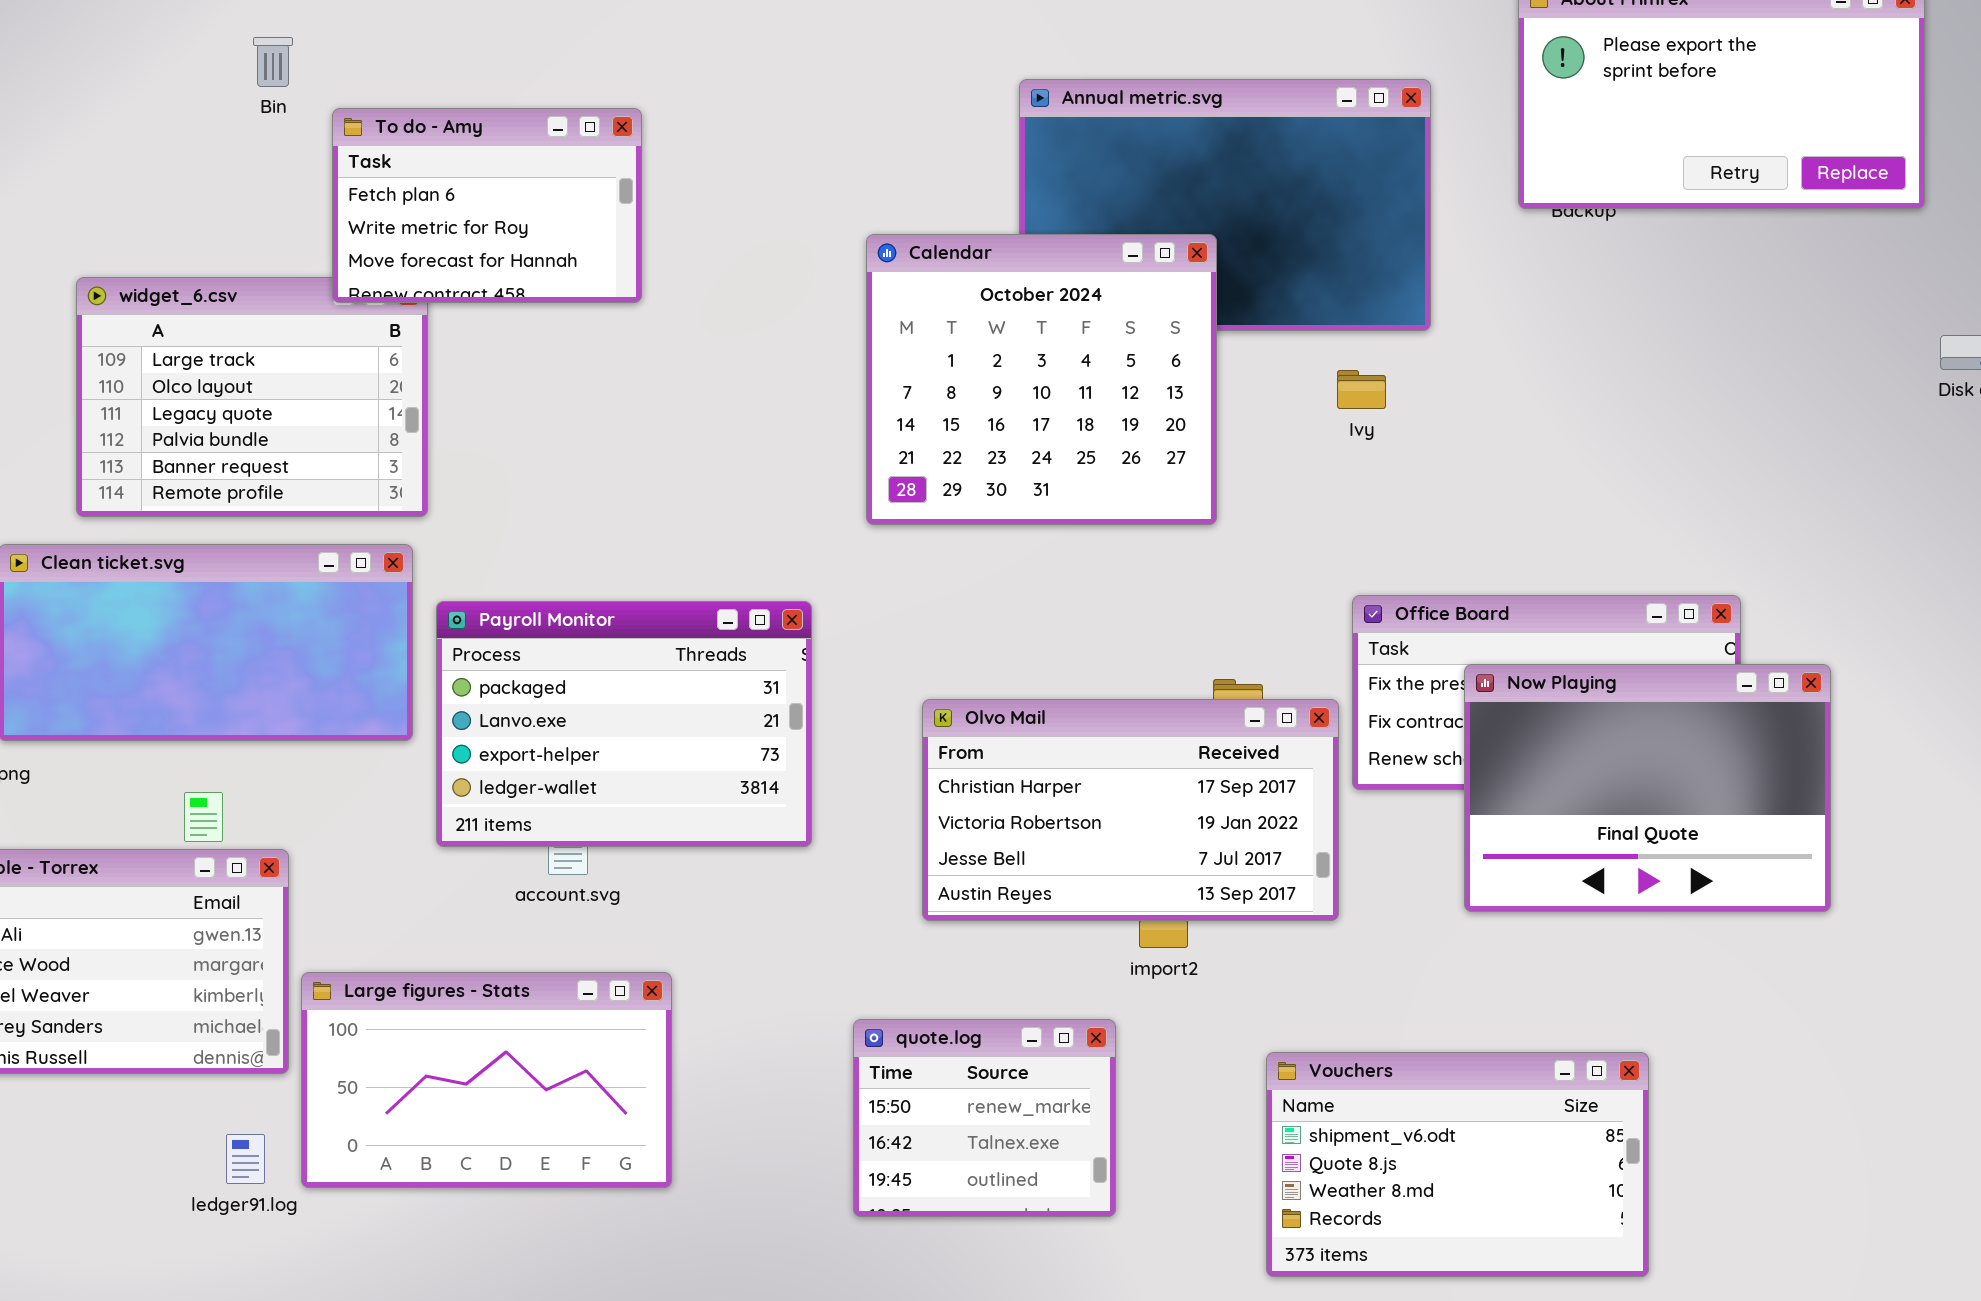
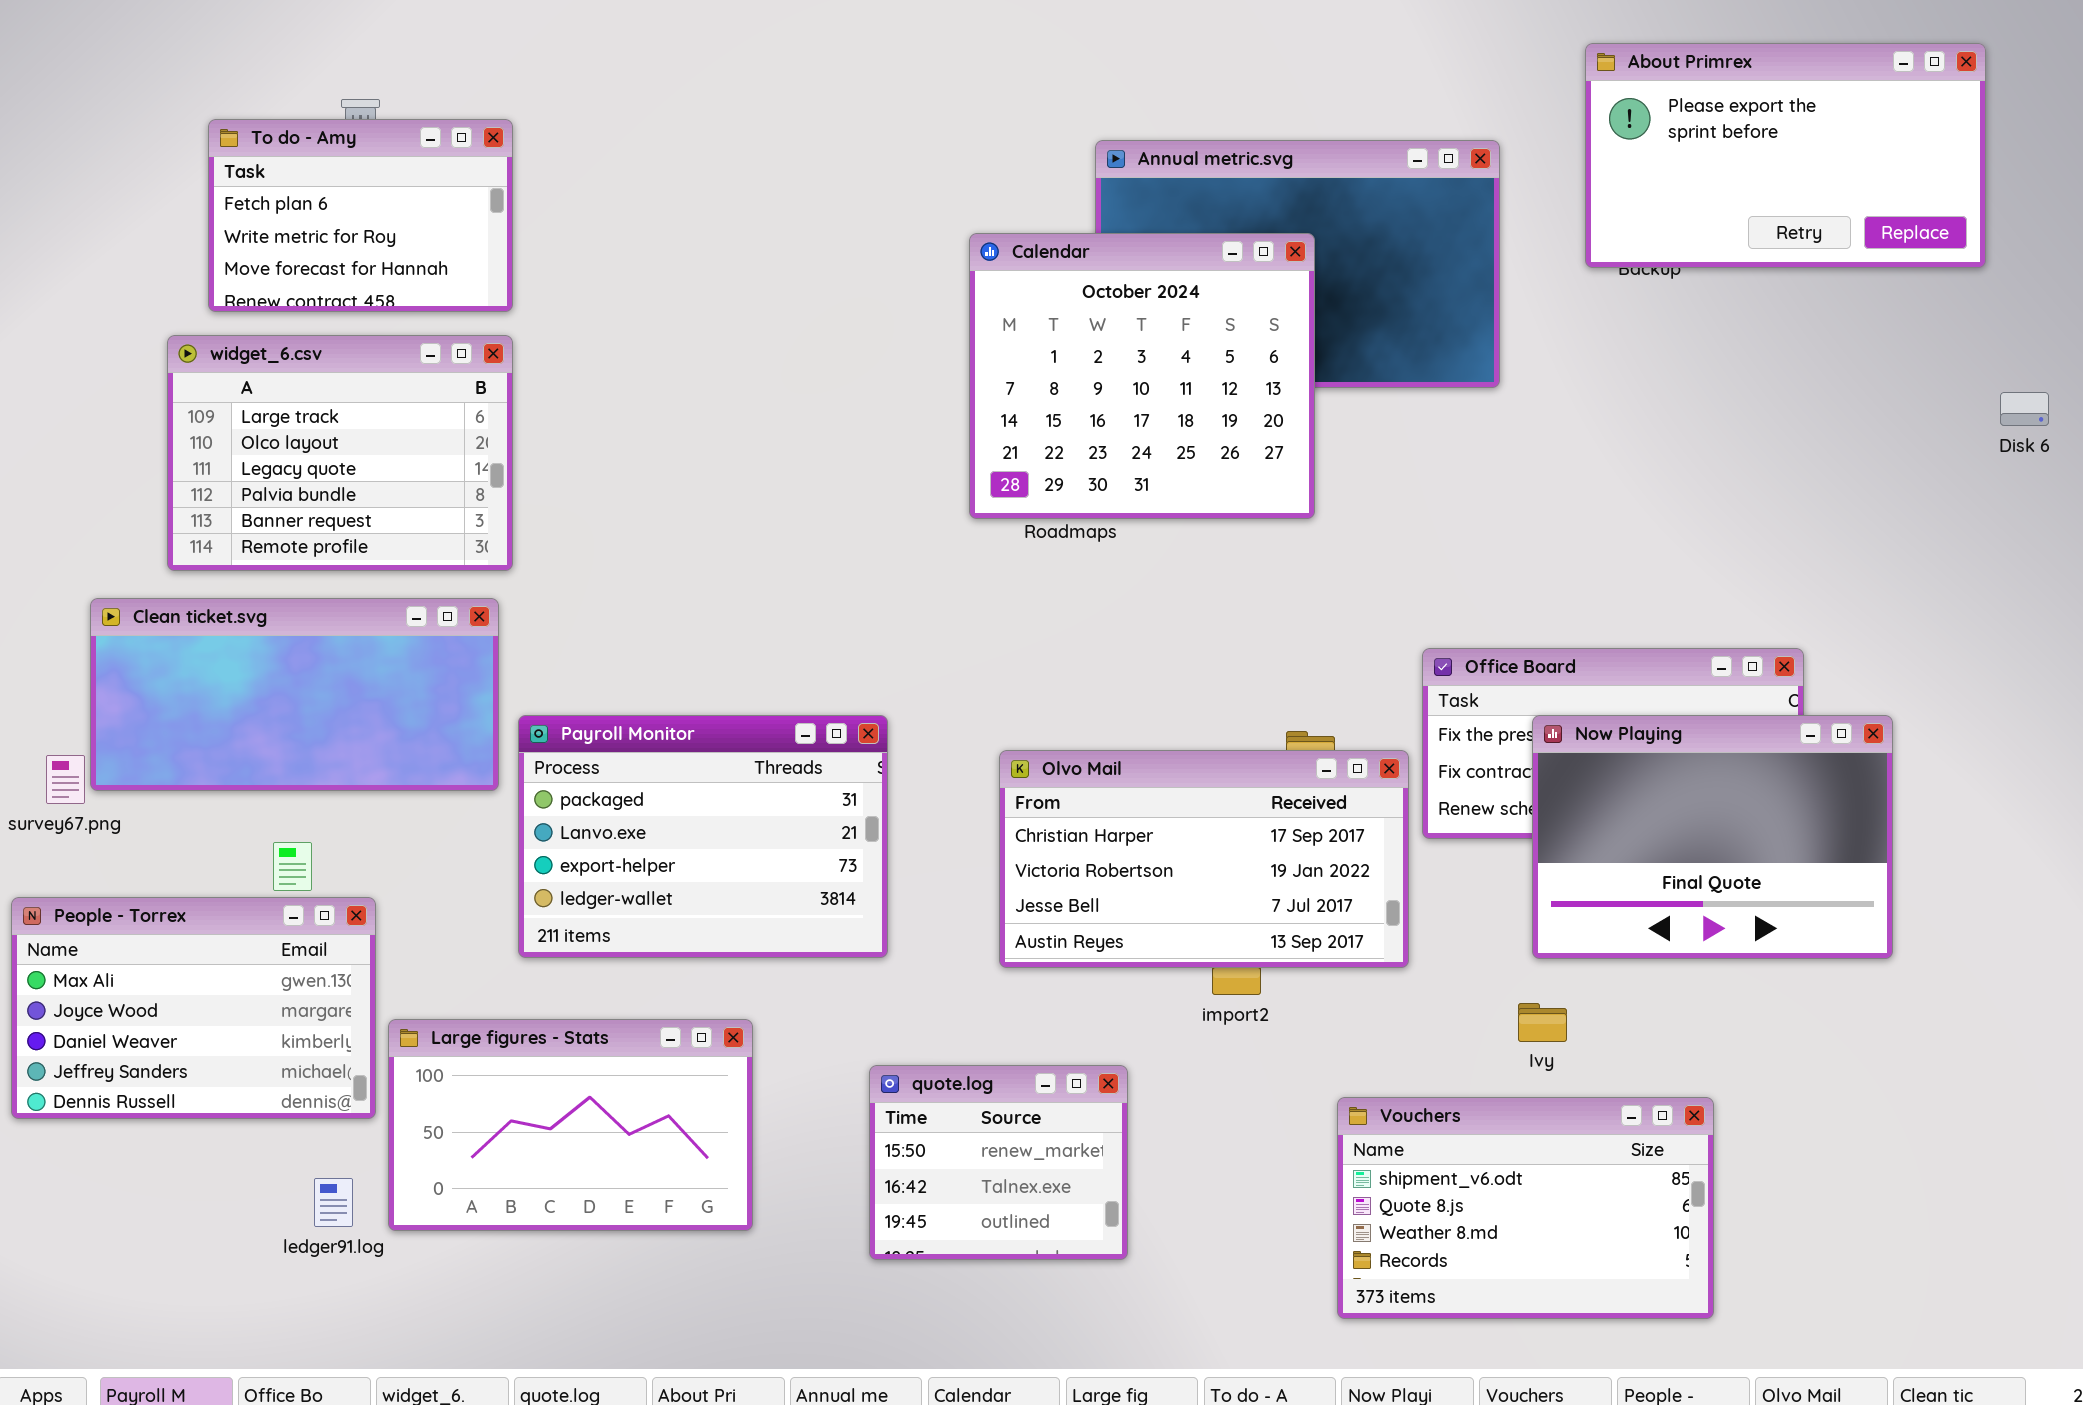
To do - Amy: [332,108,642,303] -> [208,119,513,312], moved
Calendar: [866,234,1217,525] -> [969,233,1315,519], moved
Ivy: [1337,370,1386,409] -> [1518,1003,1567,1042], moved
Payroll Monitor: [436,601,812,847] -> [518,715,888,958], moved
quote.log: [853,1019,1116,1217] -> [869,1065,1128,1260], moved

